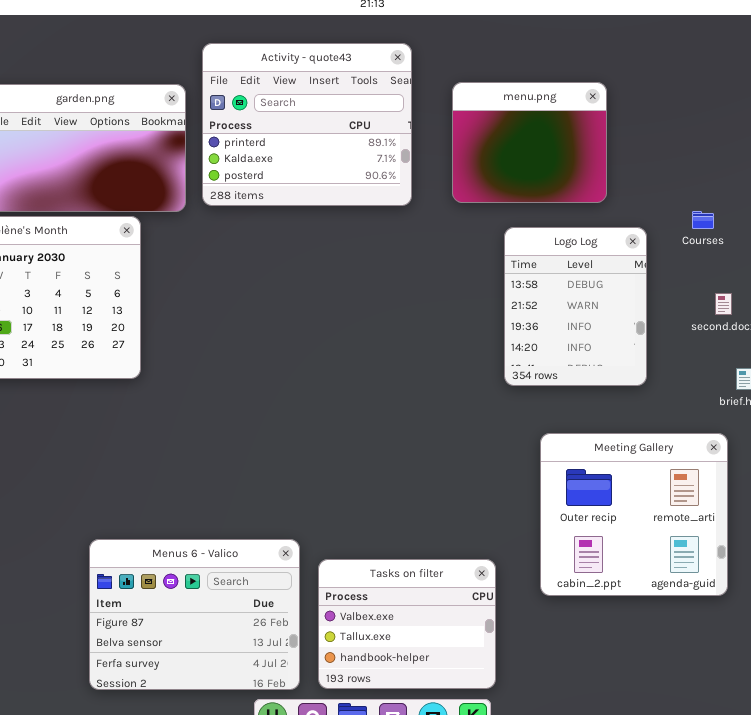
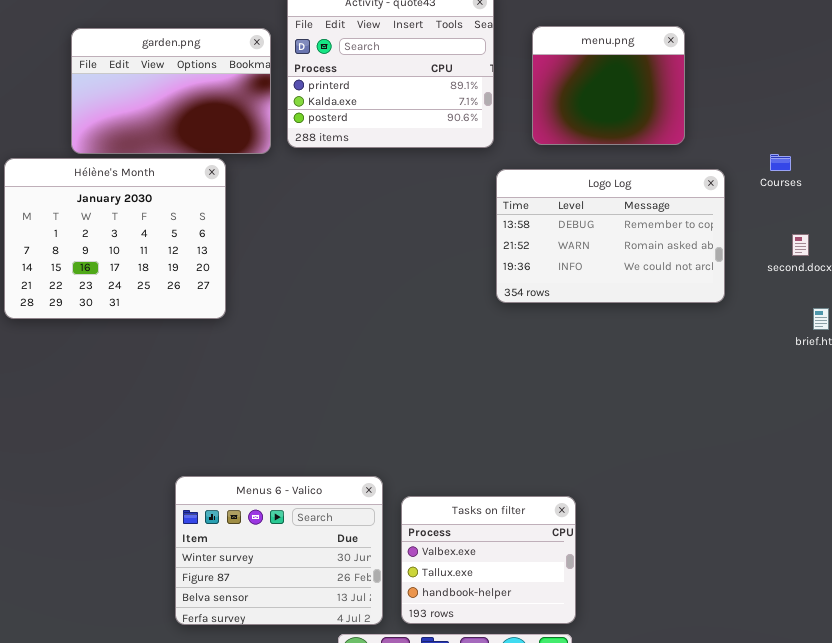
Logo Log: [504,227,647,386] -> [496,169,725,303], resized
Meeting Gallery: [540,433,728,596] -> none, closed
Menus 6 - Valico: [89,539,300,690] -> [175,476,383,625], scrolled up 1 row

